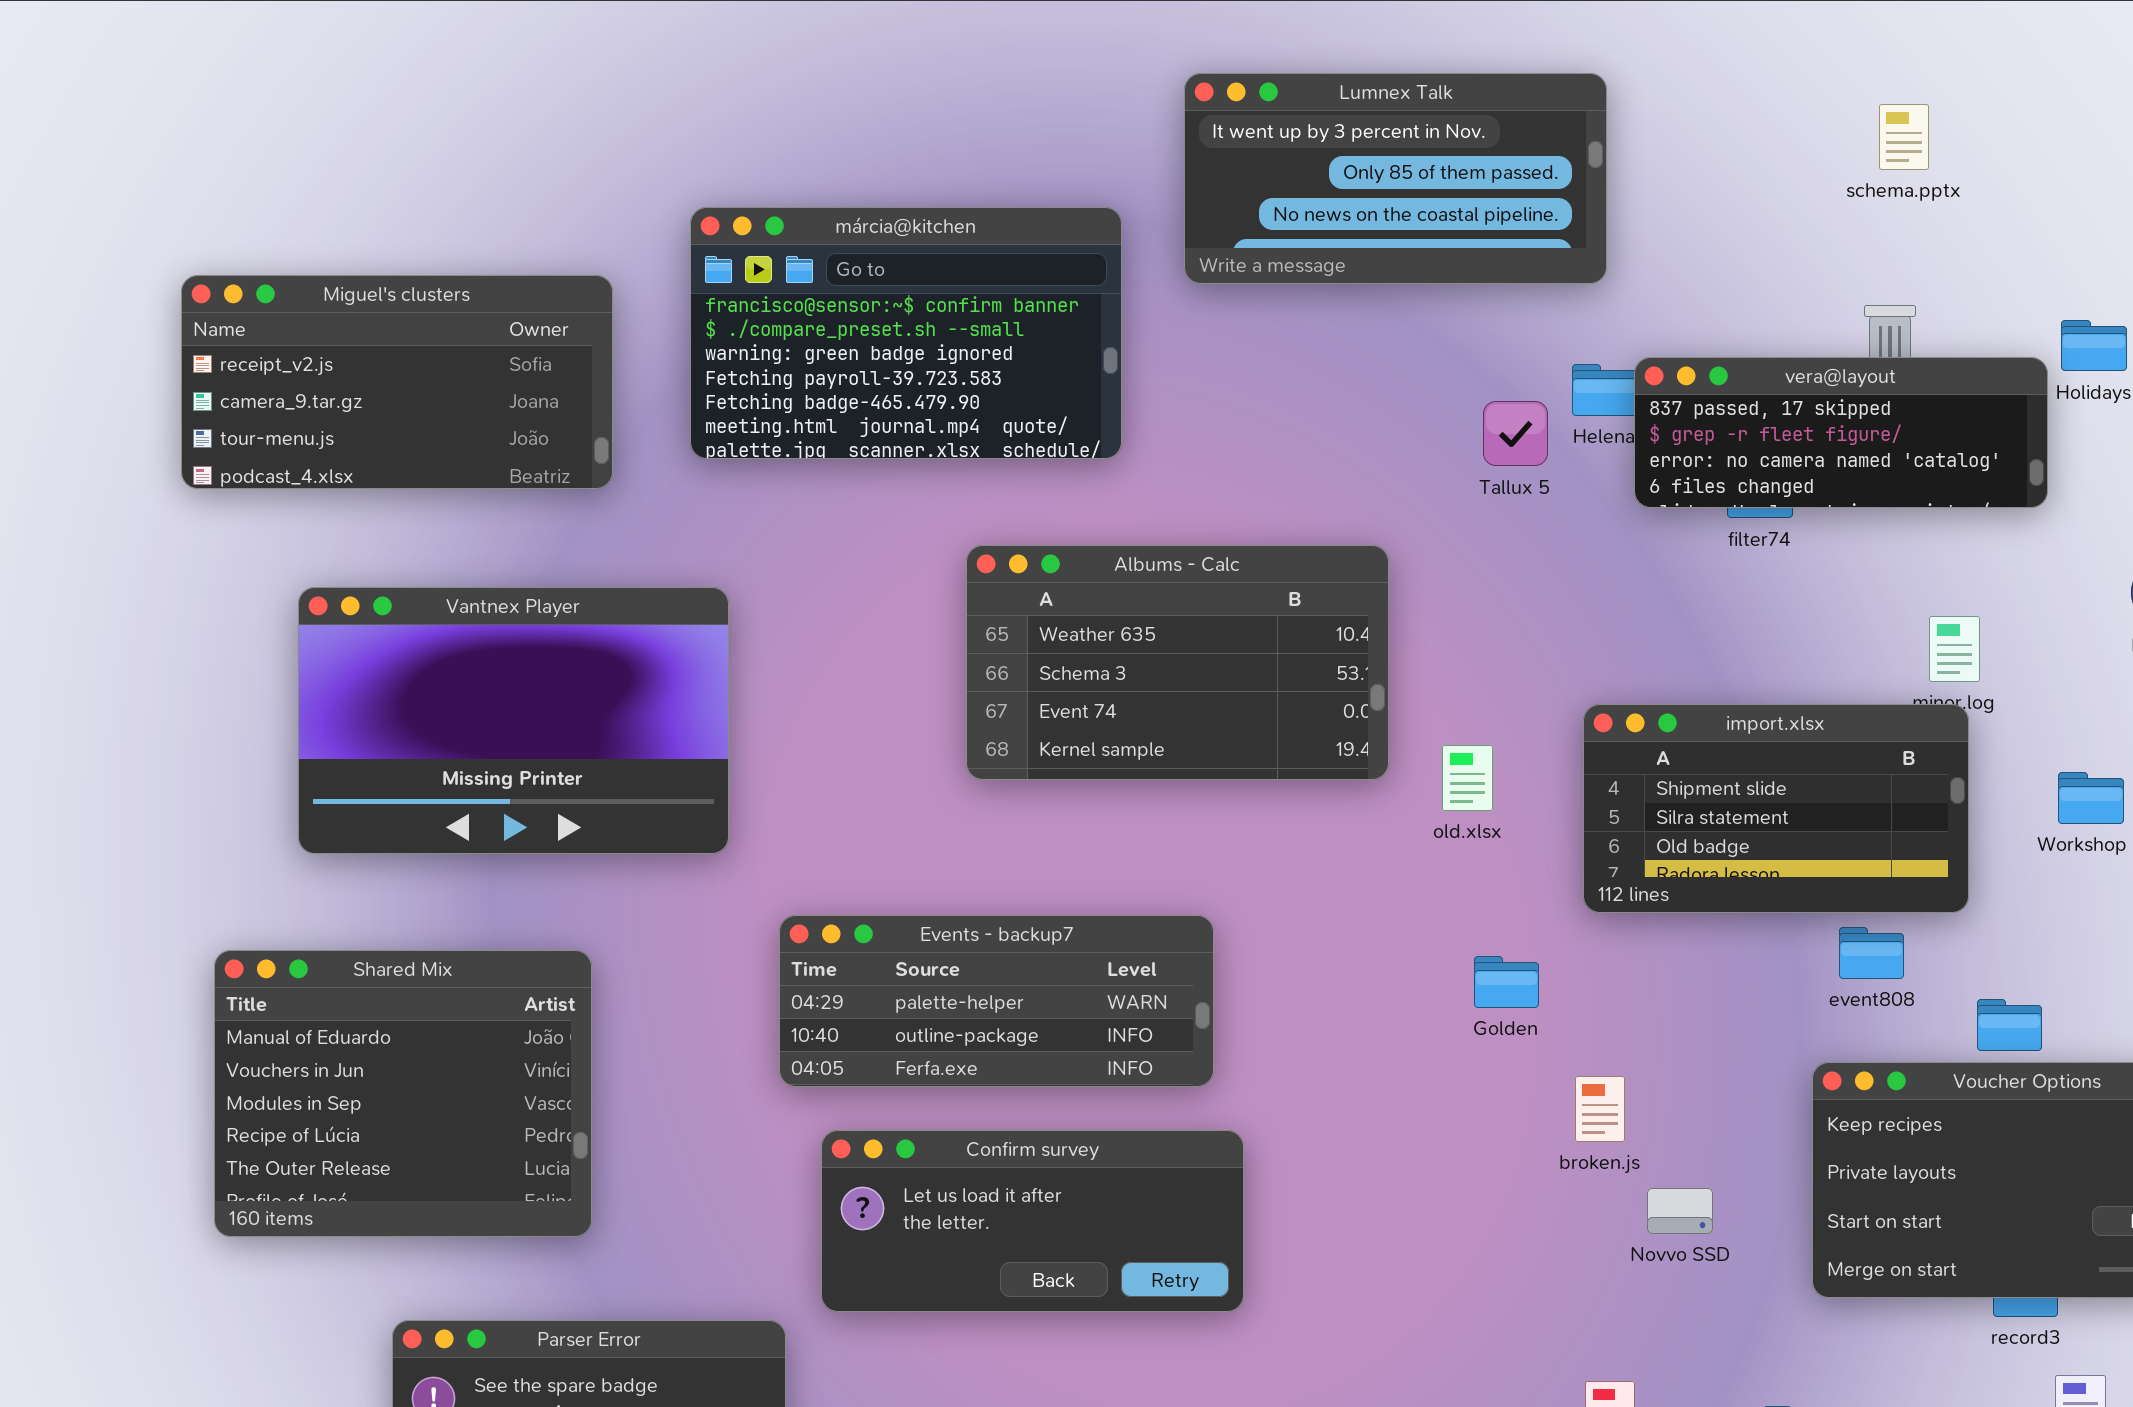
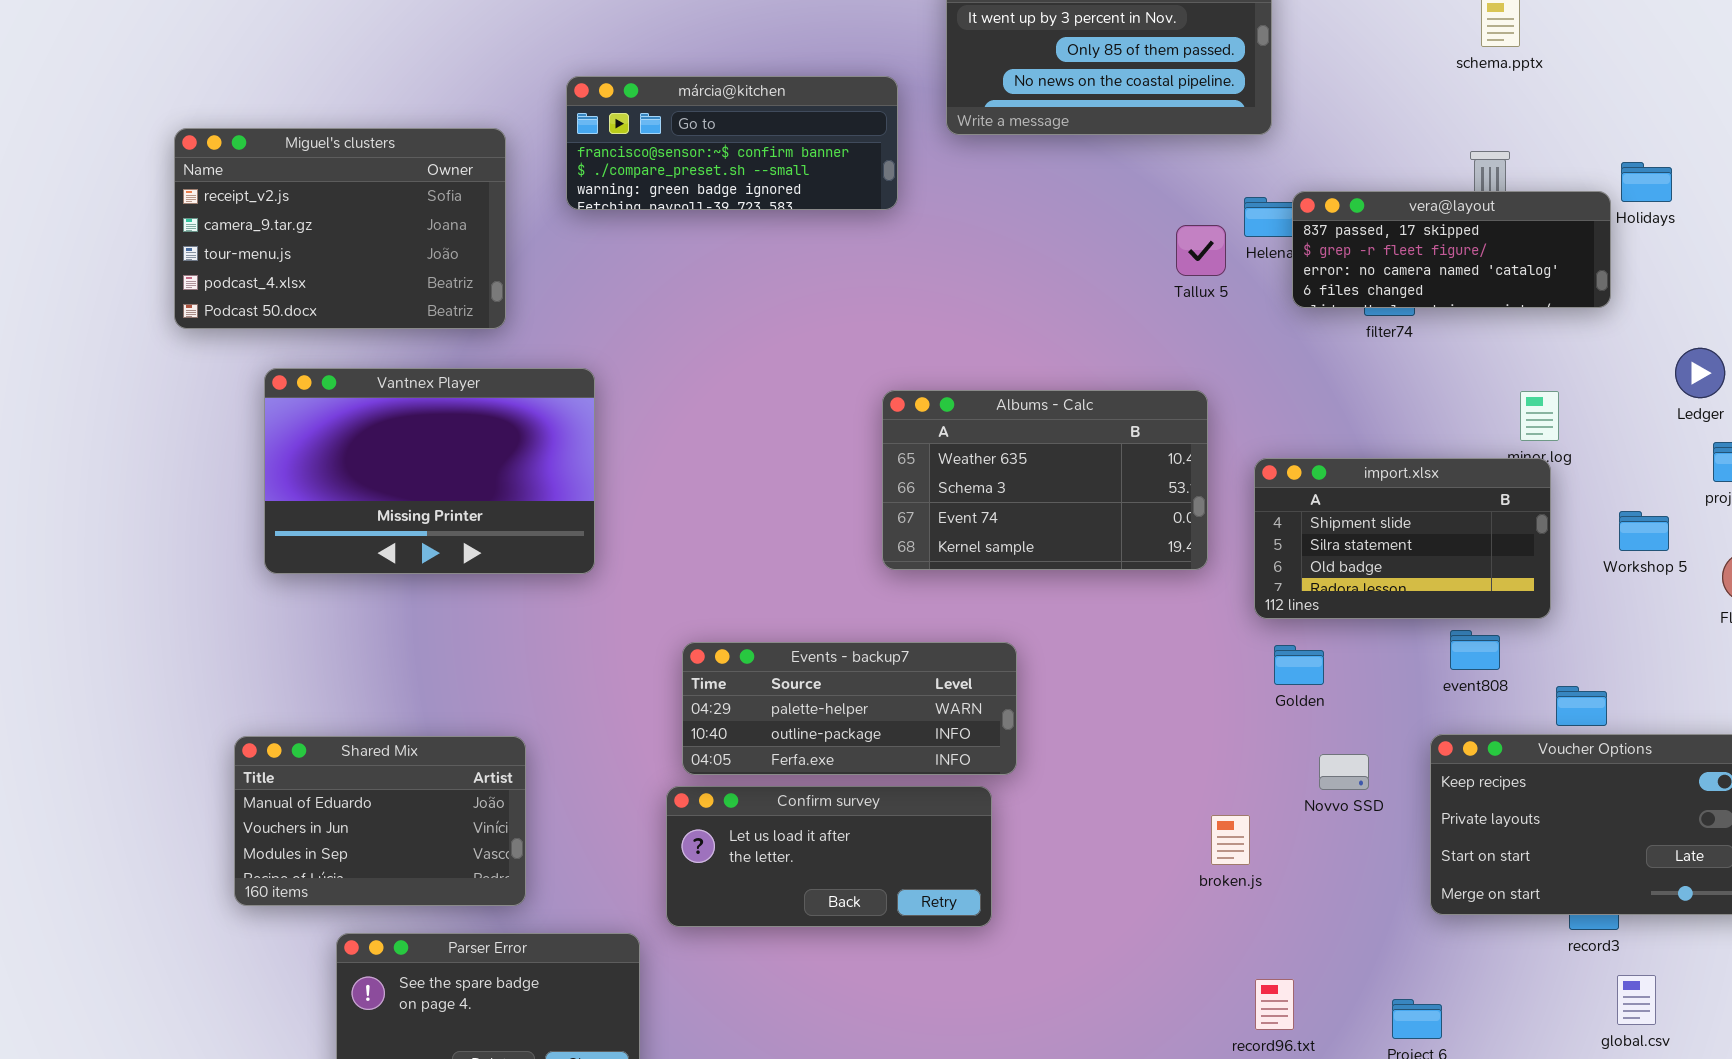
márcia@kitchen: [690,207,1122,459] -> [566,76,898,210], resized
Miguel's clusters: [181,275,613,489] -> [174,128,506,329], resized
Albums - Calc: [966,545,1389,780] -> [882,390,1208,570], moved
Events - backup7: [779,915,1214,1087] -> [682,642,1017,775], moved
Shared Mix: [214,950,592,1237] -> [234,736,526,906], moved, resized
Golden: [1474,956,1539,1008] -> [1274,645,1324,685], moved
broken.js: [1575,1076,1625,1142] -> [1211,815,1250,865], moved
Novvo SSD: [1647,1188,1713,1234] -> [1319,754,1369,790], moved

